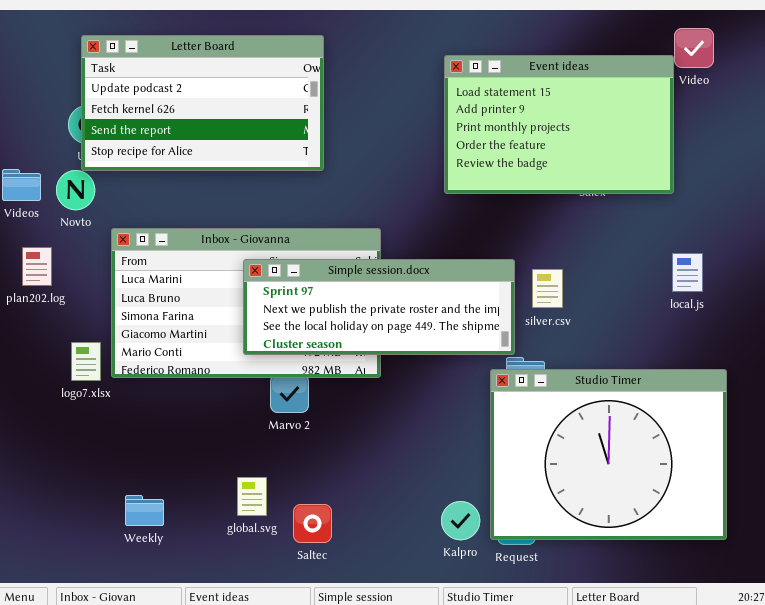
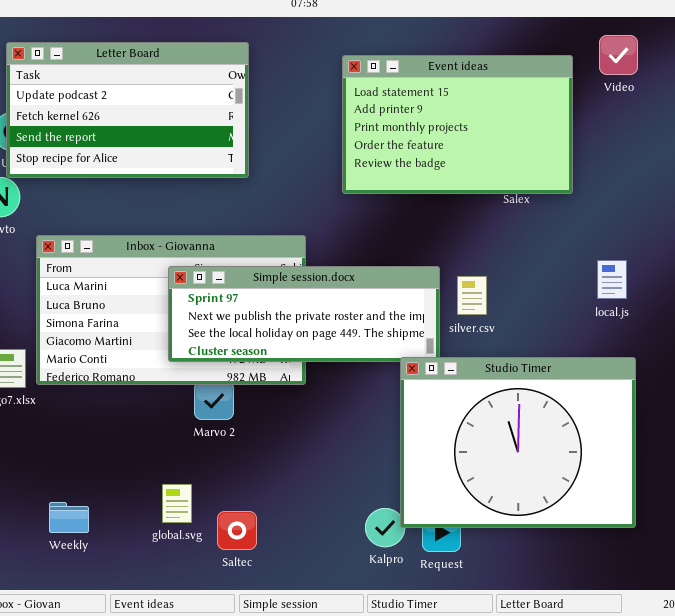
Event ideas: [444,55,674,194] -> [342,55,573,194], moved
Studio Timer: [490,369,727,540] -> [400,357,636,528], moved

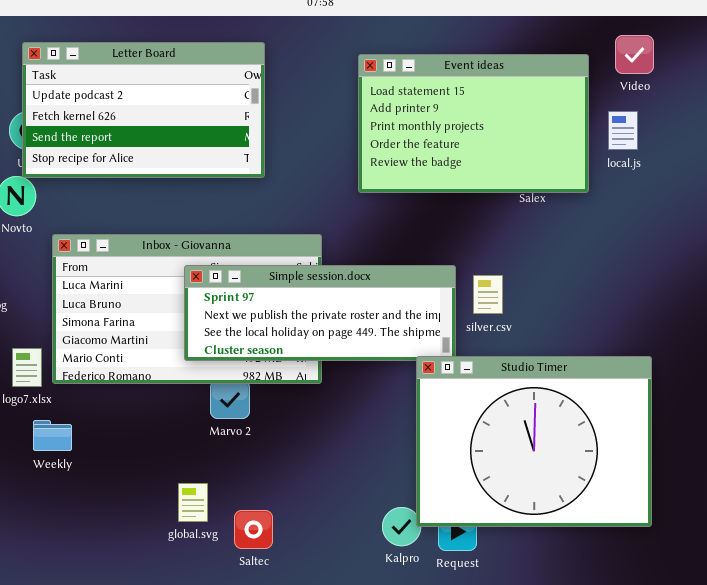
local.js: [597,260,627,299] -> [608,111,638,150], moved
Weekly: [49,502,89,533] -> [33,420,72,451], moved

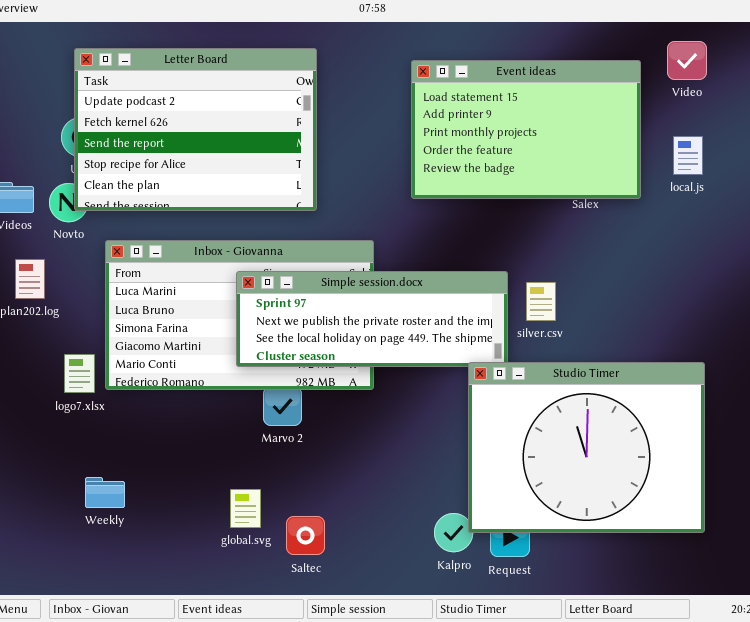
Letter Board: [22,42,265,178] -> [74,48,317,211], resized
local.js: [608,111,638,150] -> [673,136,703,175], moved
Weekly: [33,420,72,451] -> [85,477,125,508], moved

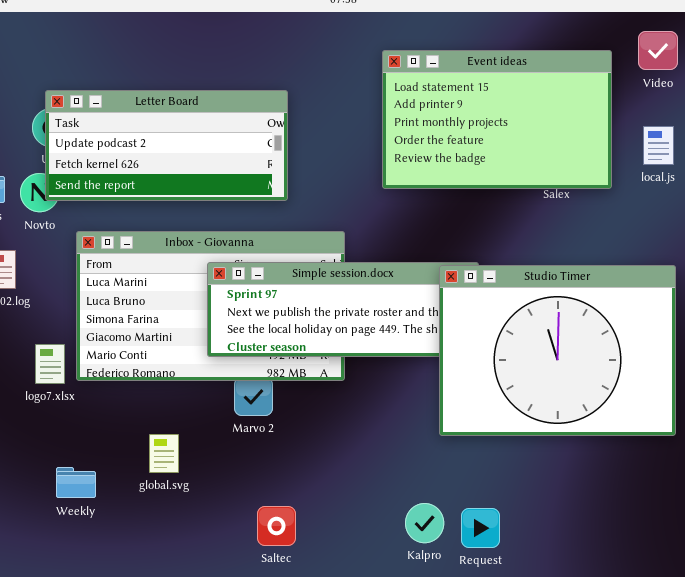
Letter Board: [74,48,317,211] -> [45,90,288,201], resized
Studio Timer: [468,362,705,533] -> [439,265,676,436], moved
global.svg: [230,489,261,528] -> [149,434,179,473], moved

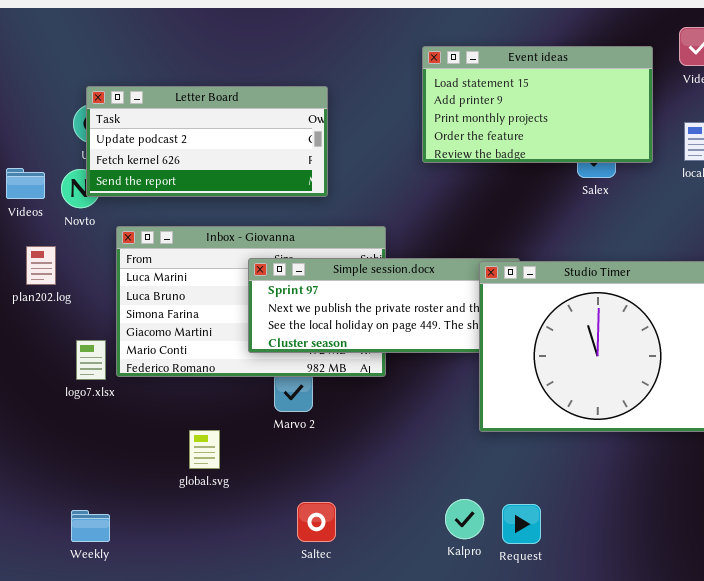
Event ideas: [382,50,612,189] -> [422,46,653,163], resized
Weekly: [56,467,96,498] -> [71,510,110,542], moved

